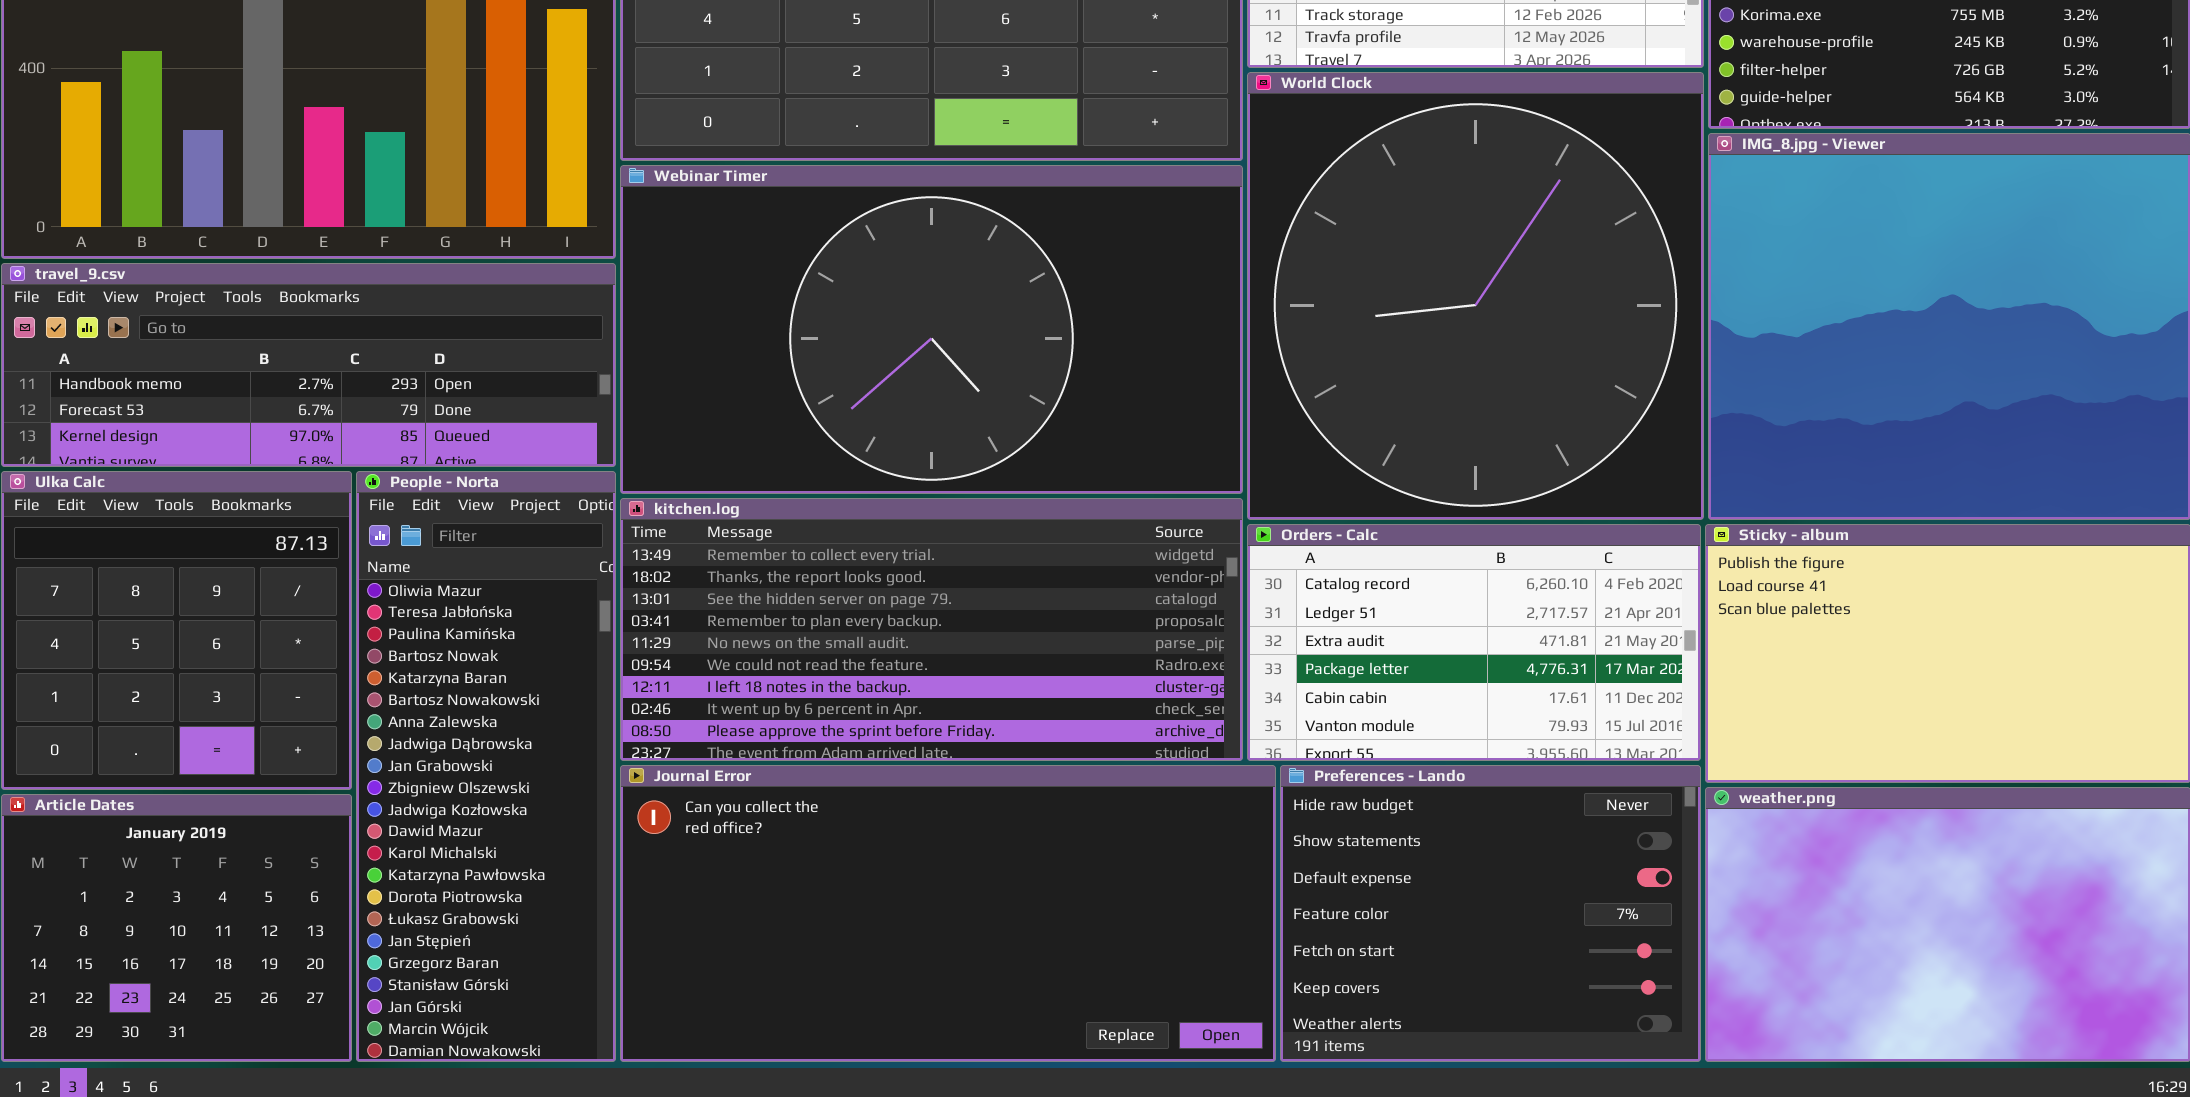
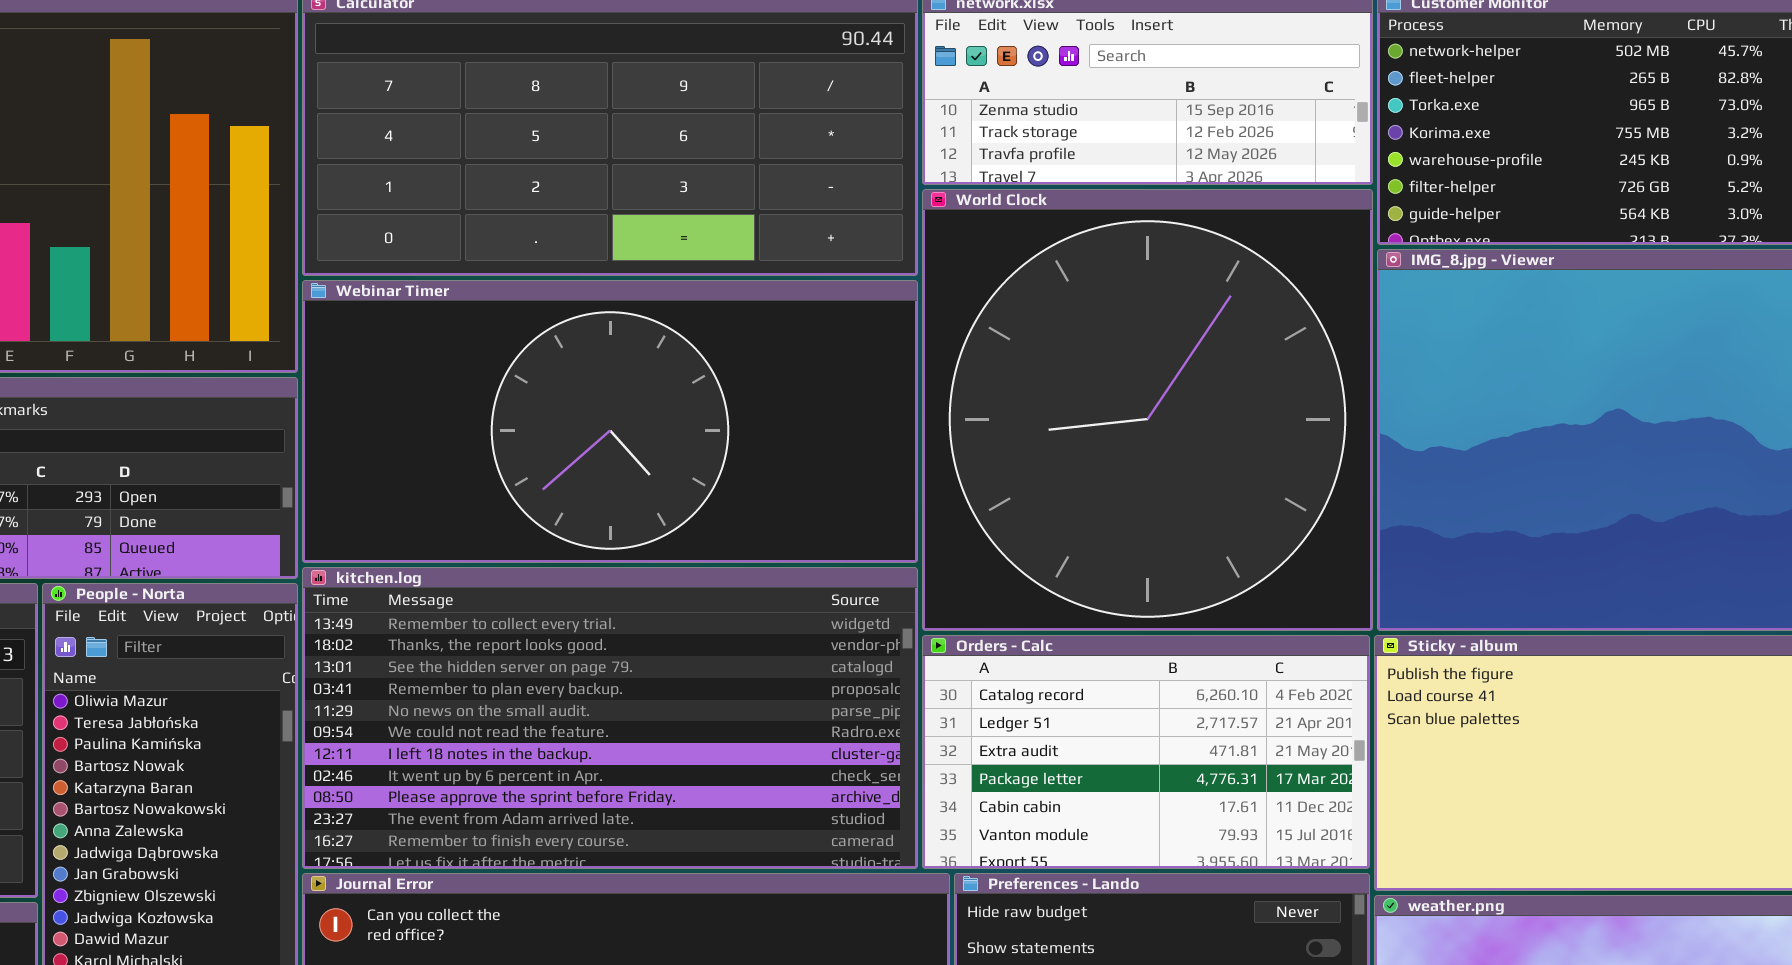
Webinar Timer: [620,165,1243,494] -> [302,280,918,563], resized
kitchen.log: [620,498,1243,761] -> [302,567,918,869], resized

